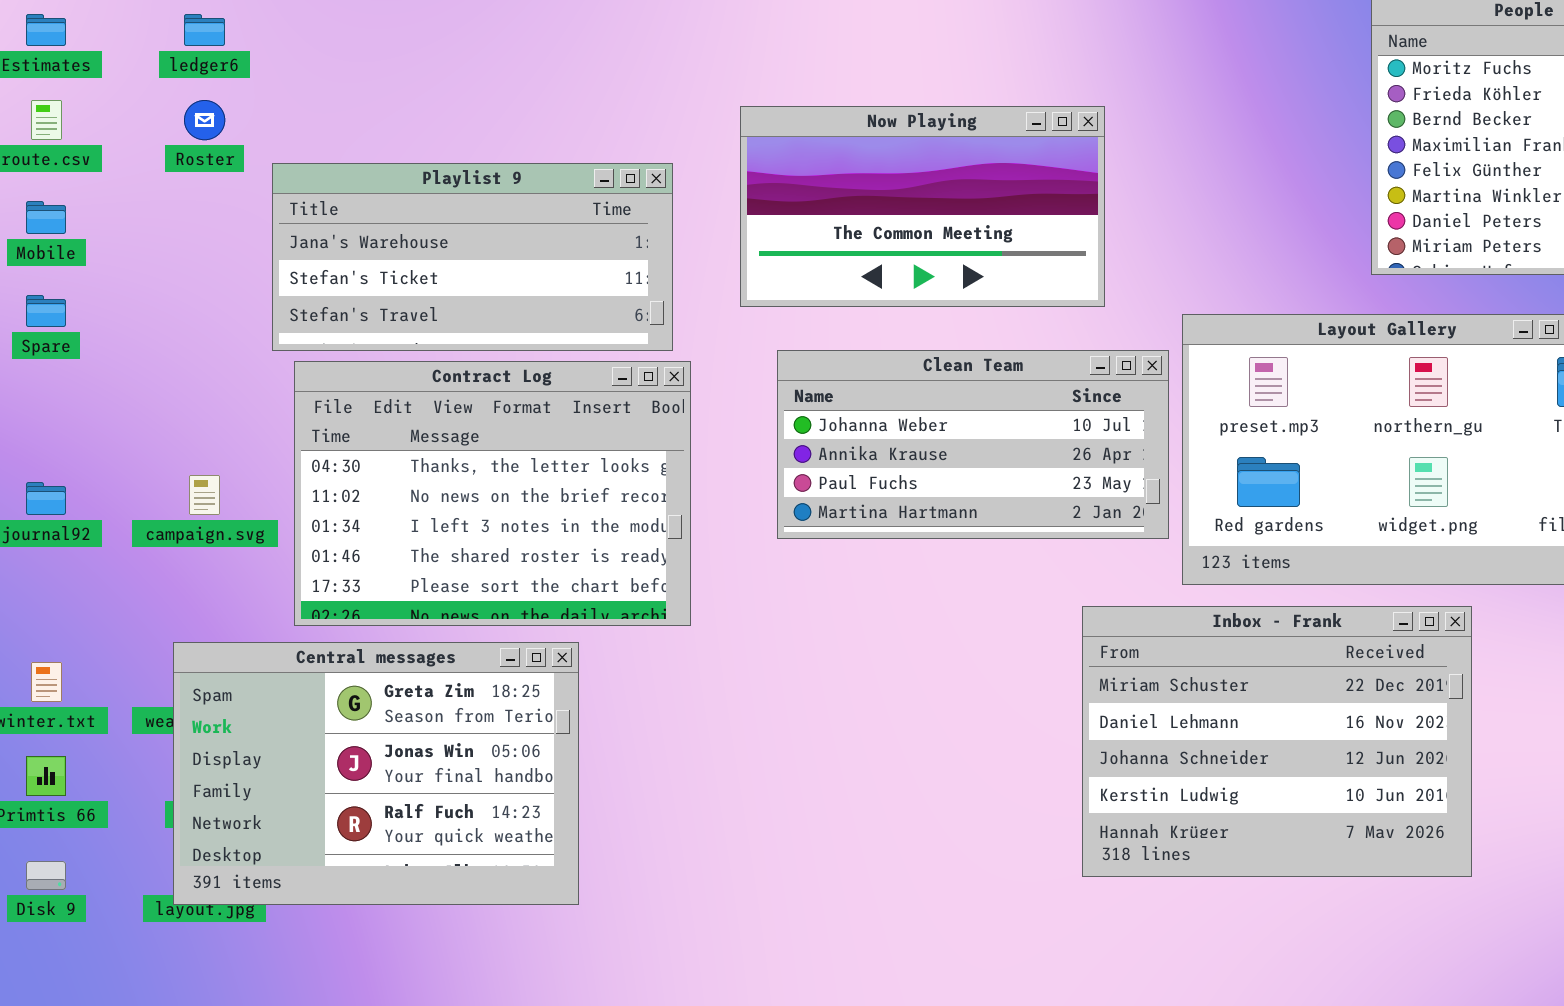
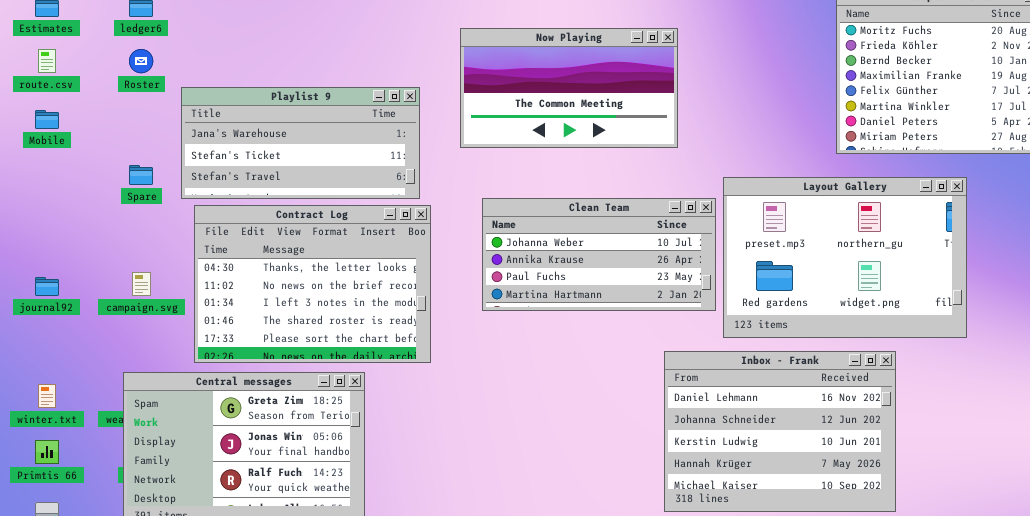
Now Playing: [740,106,1105,307] -> [460,28,678,148], moved
Spare: [26,295,66,327] -> [129,165,153,185], moved
Inbox - Frank: [1082,606,1472,877] -> [664,351,896,512], scrolled down 1 row

